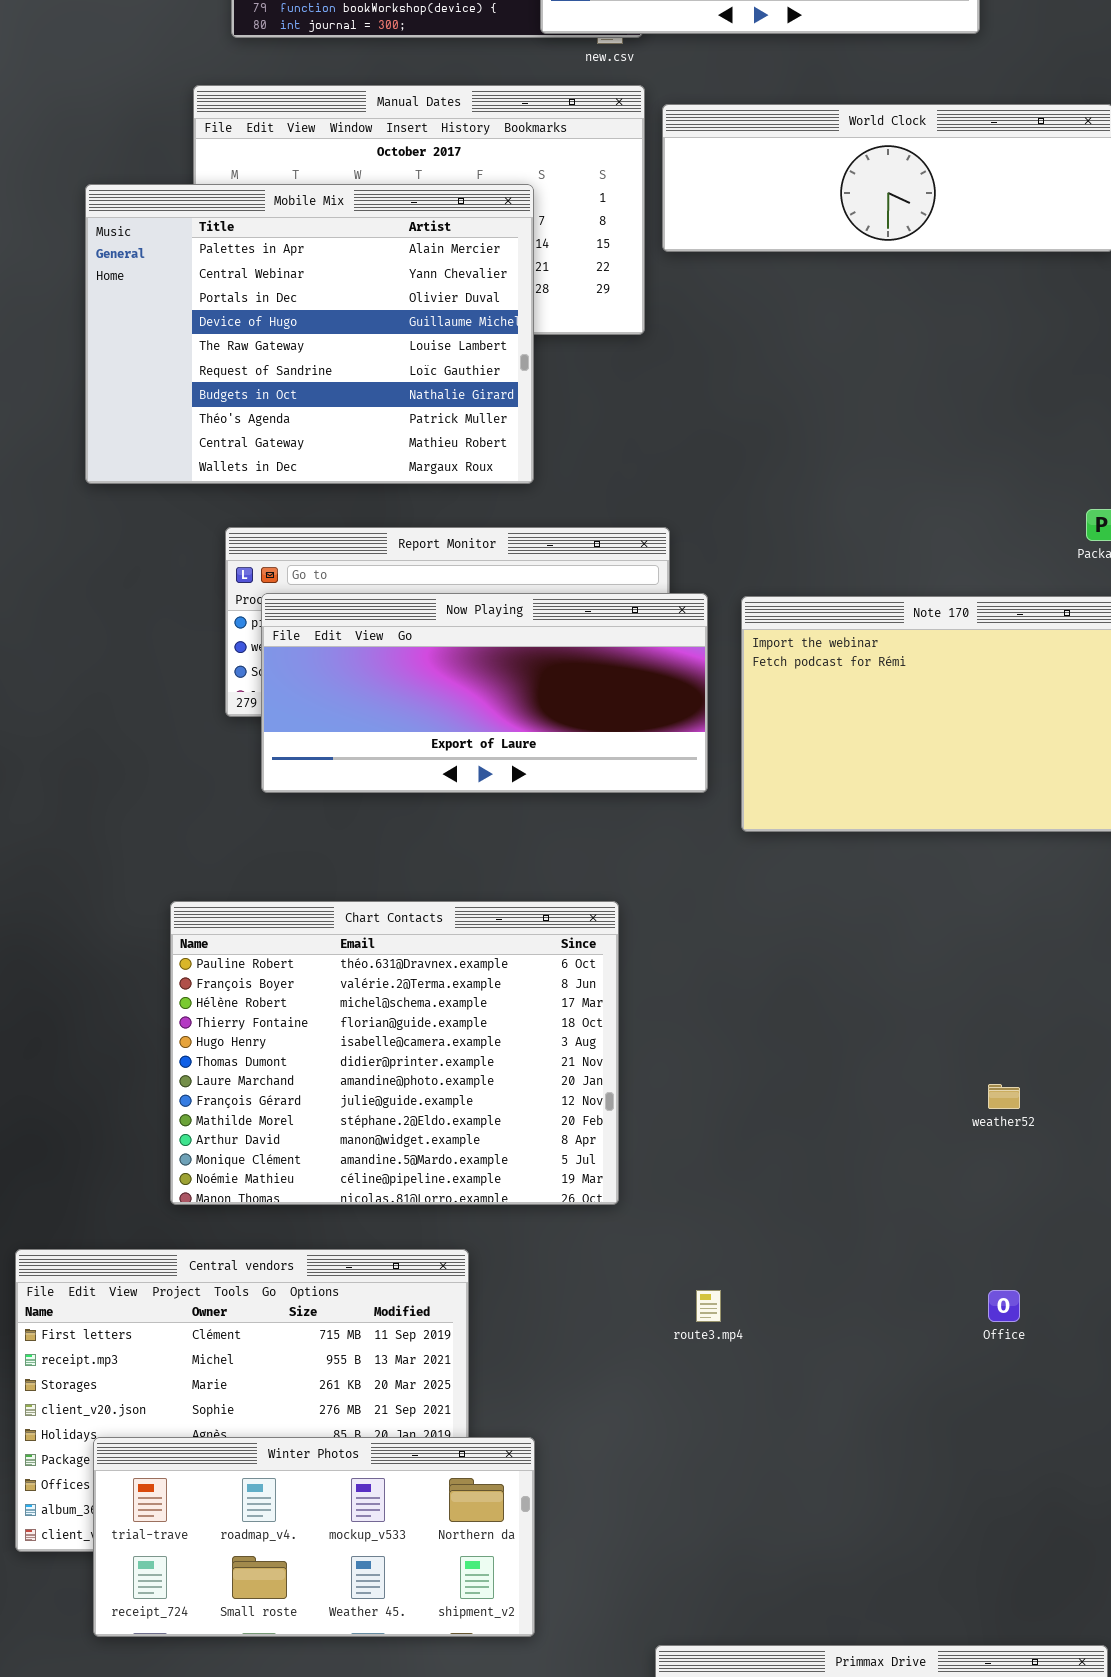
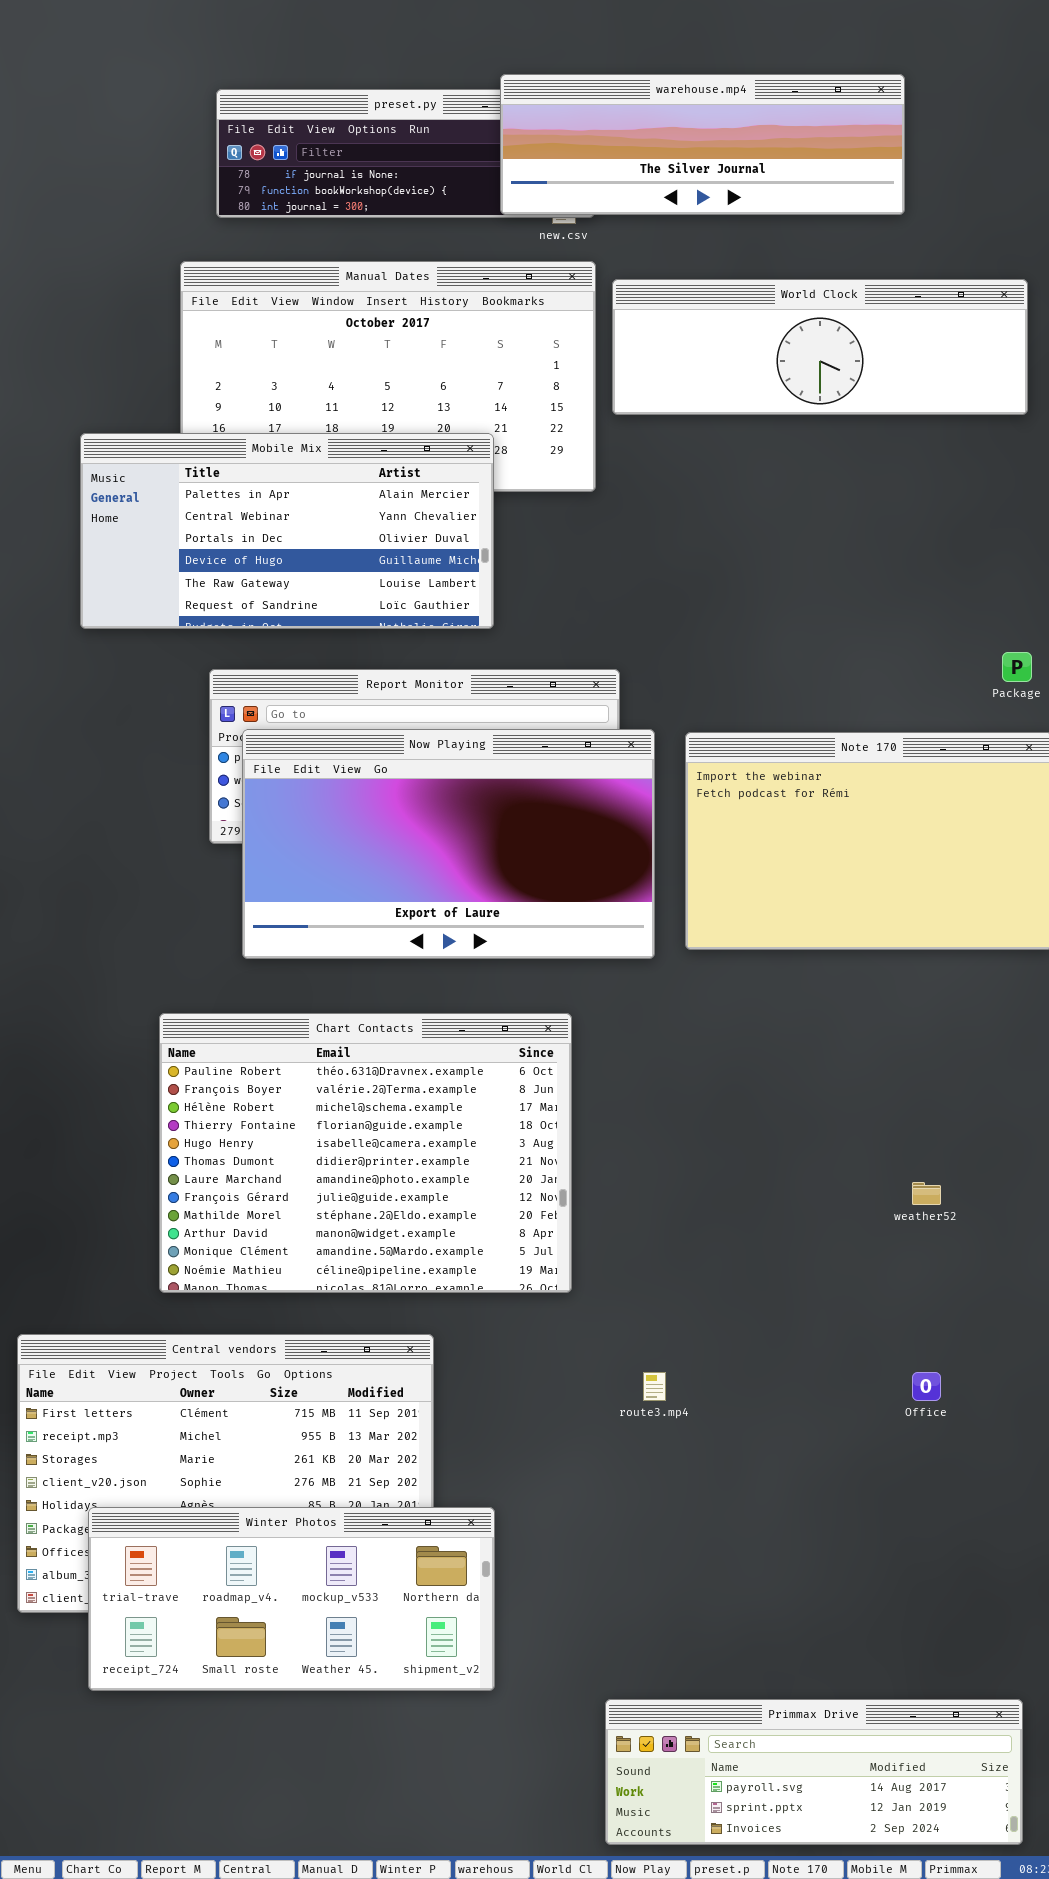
Mobile Mix: [85,184,534,484] -> [80,433,494,629], resized
Now Playing: [261,593,708,793] -> [242,729,655,959], resized

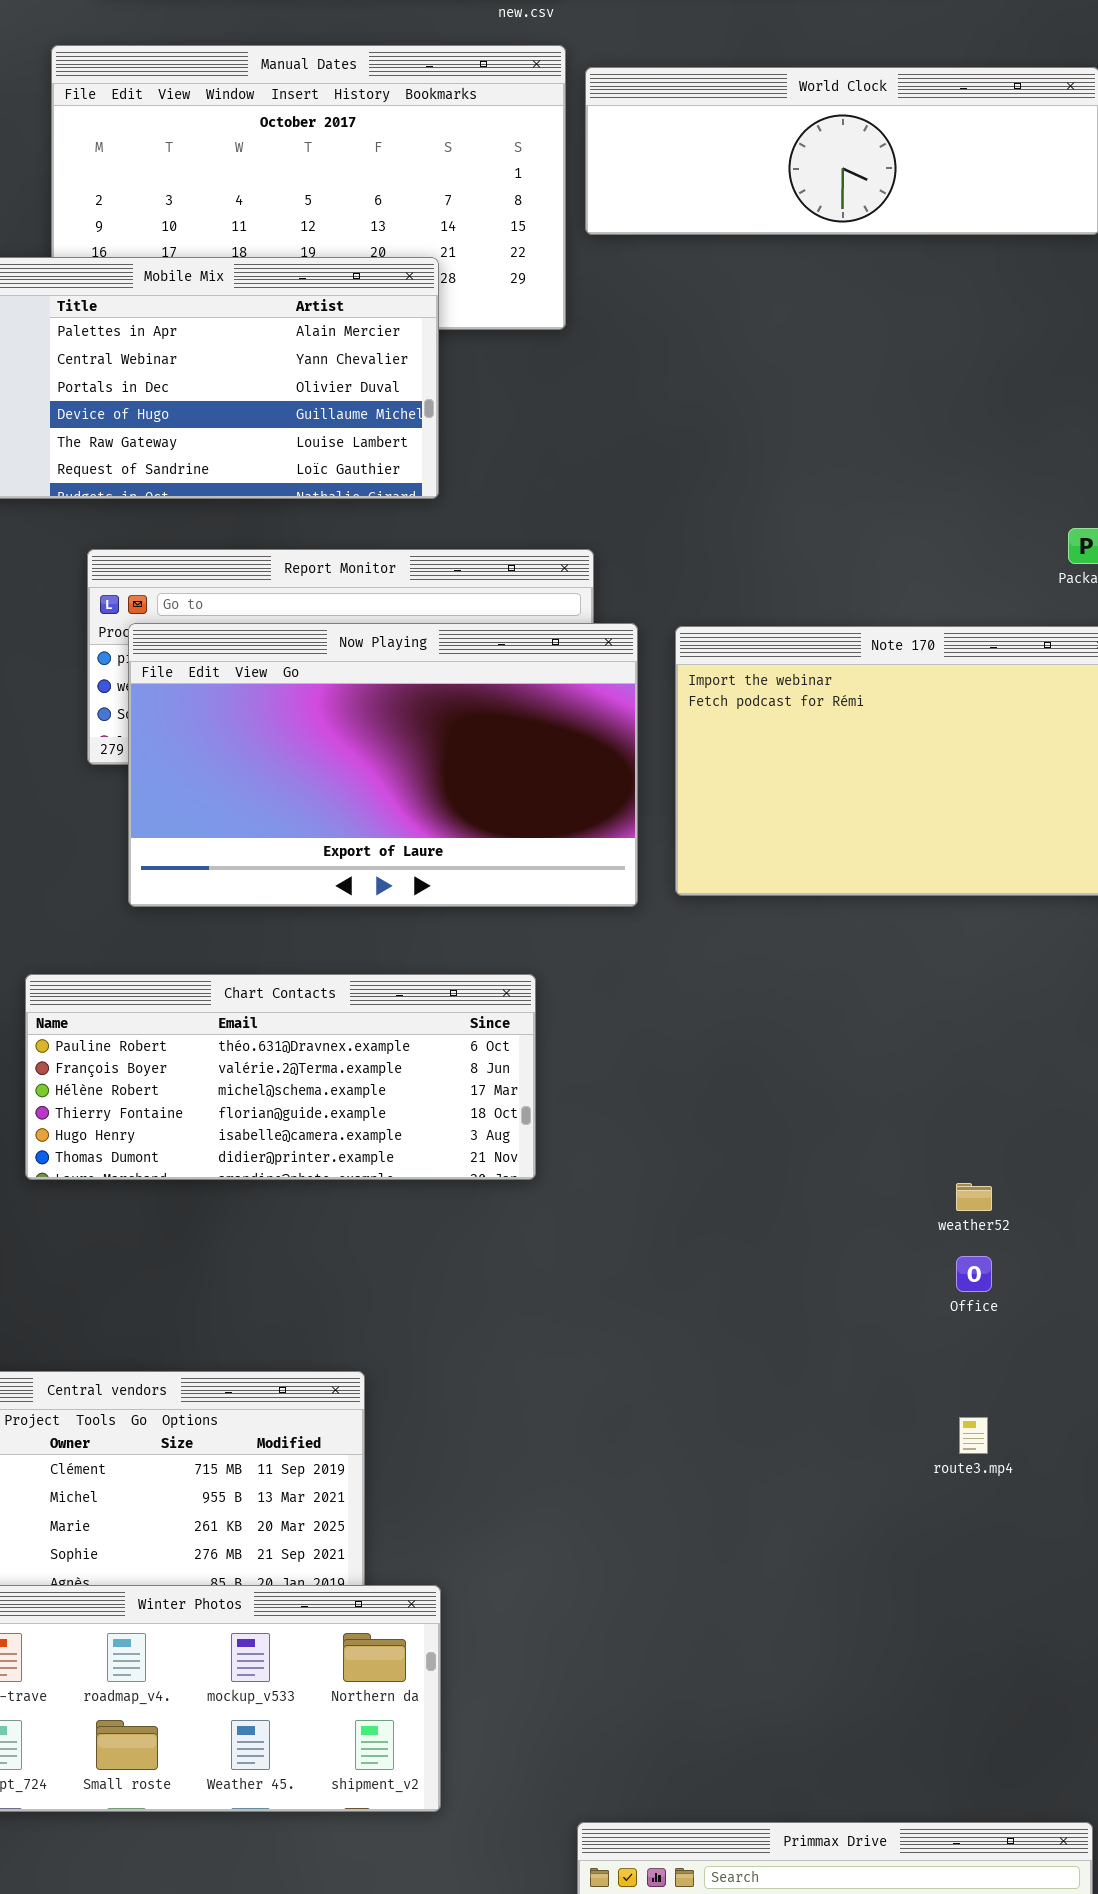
Chart Contacts: [159,1013,572,1293] -> [25,974,536,1180], resized
route3.mp4: [643,1372,666,1401] -> [959,1417,988,1454], moved
Office: [912,1372,941,1401] -> [956,1256,992,1292], moved

